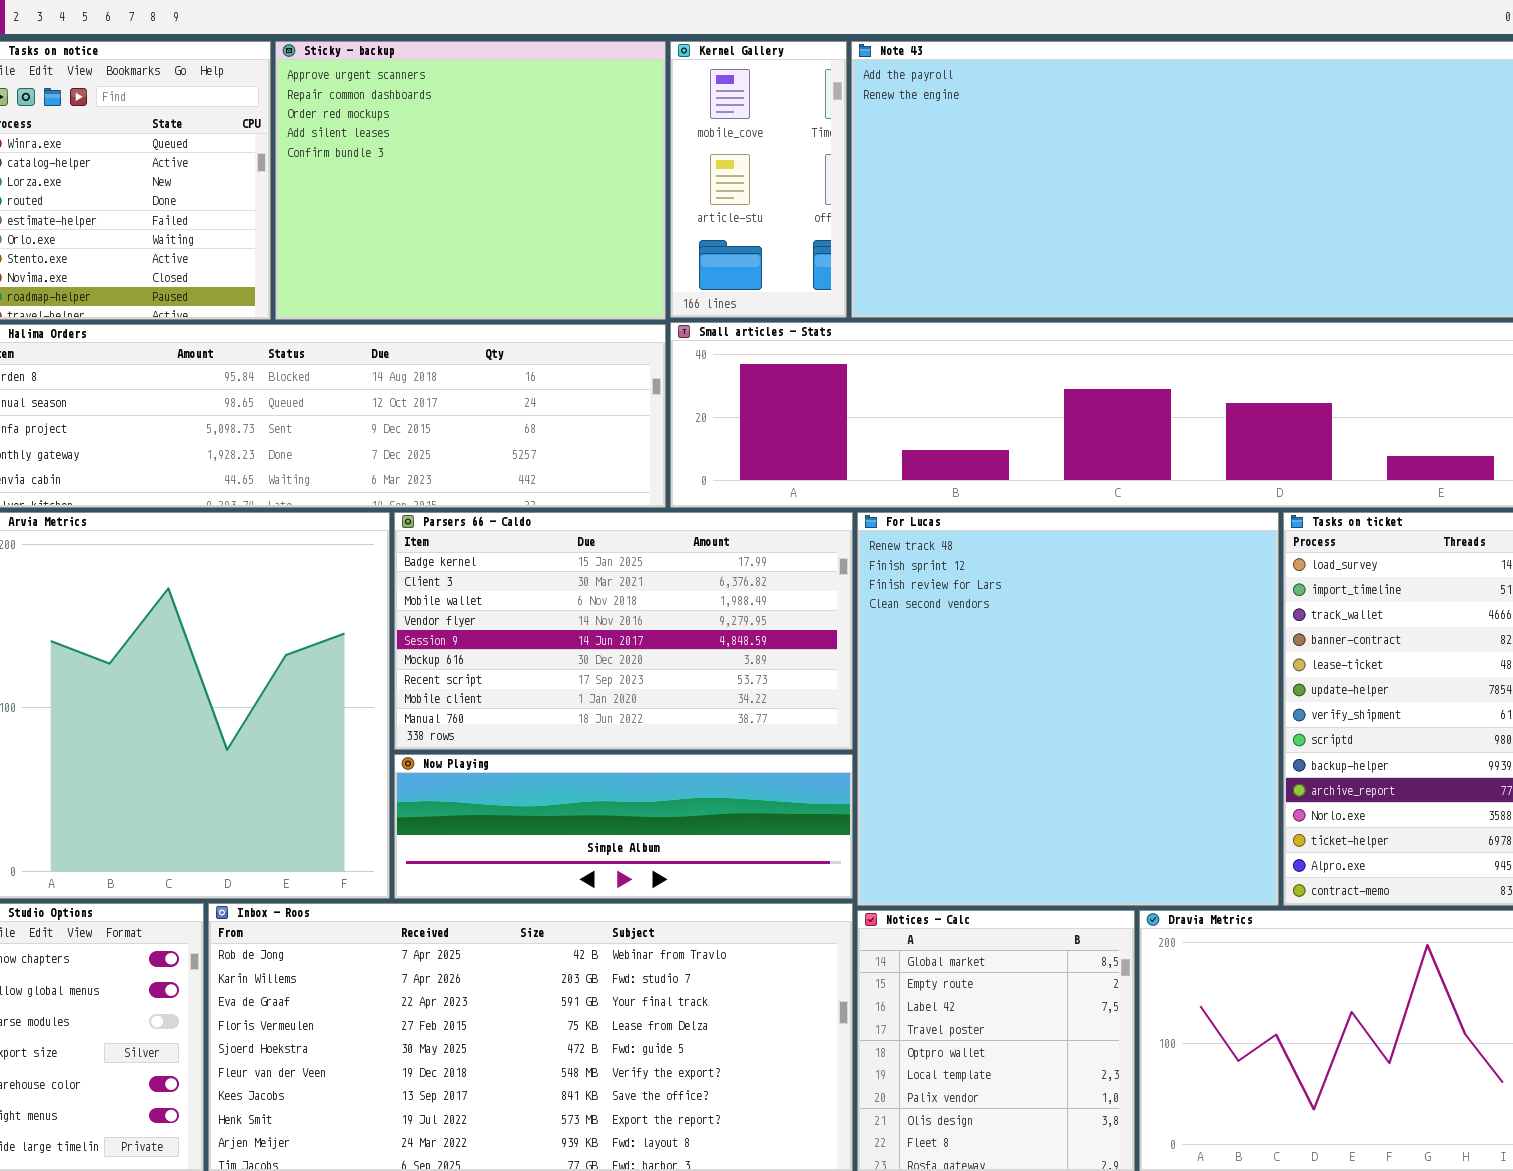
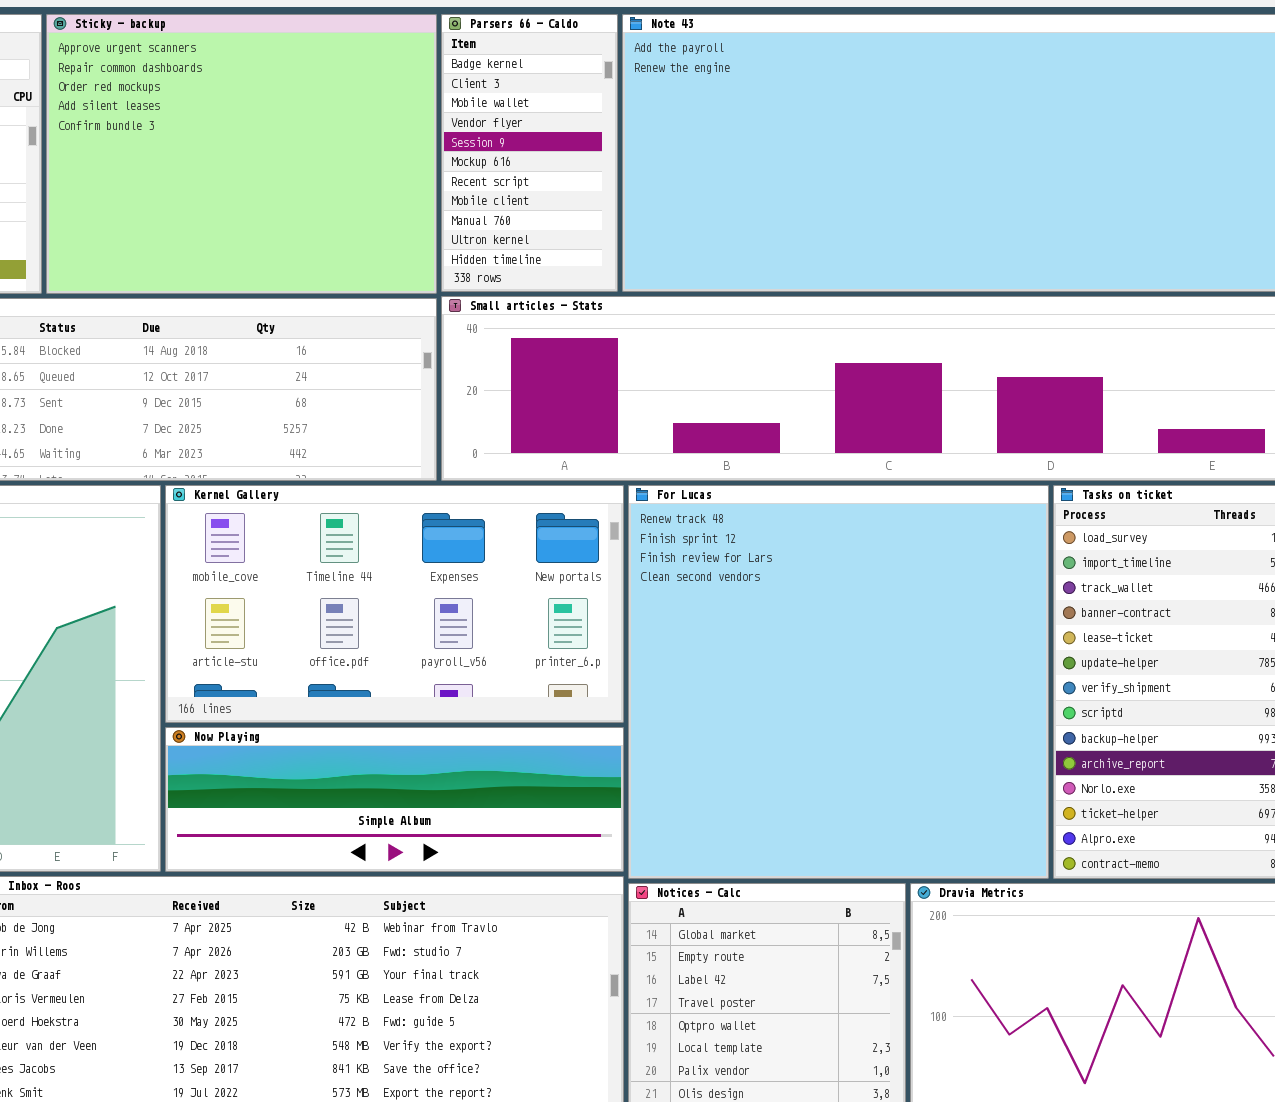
Kernel Gallery: [670,41,847,318] -> [165,485,624,723], moved, resized
Parsers 66 - Caldo: [394,512,853,750] -> [441,14,618,292], moved, resized

